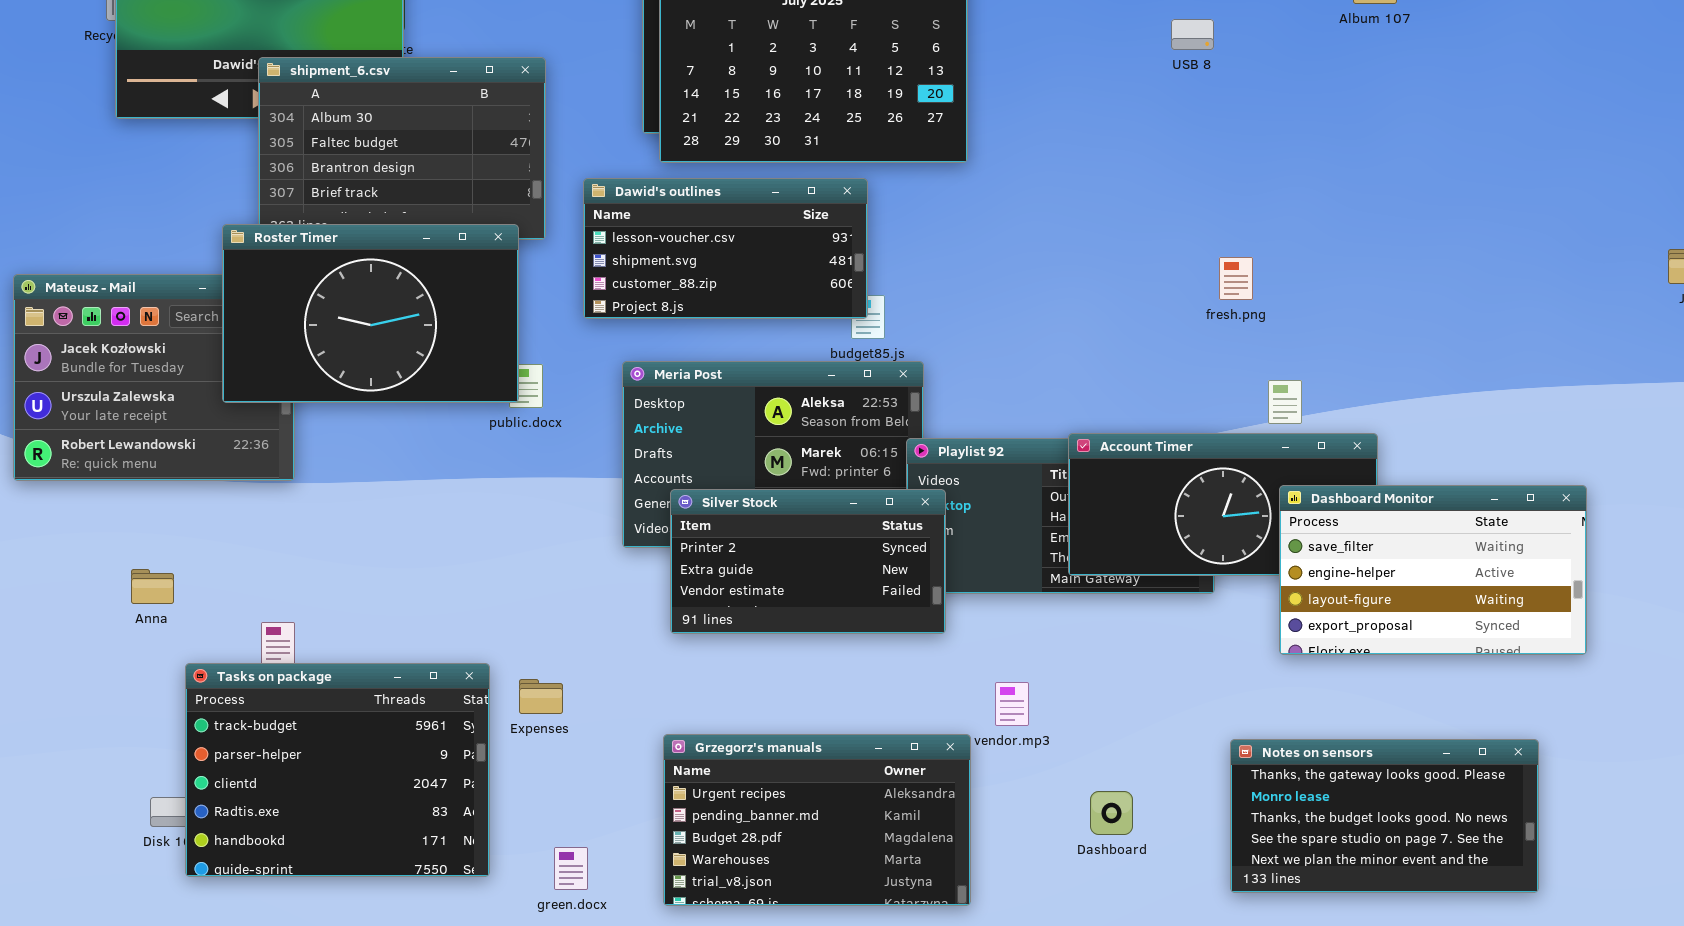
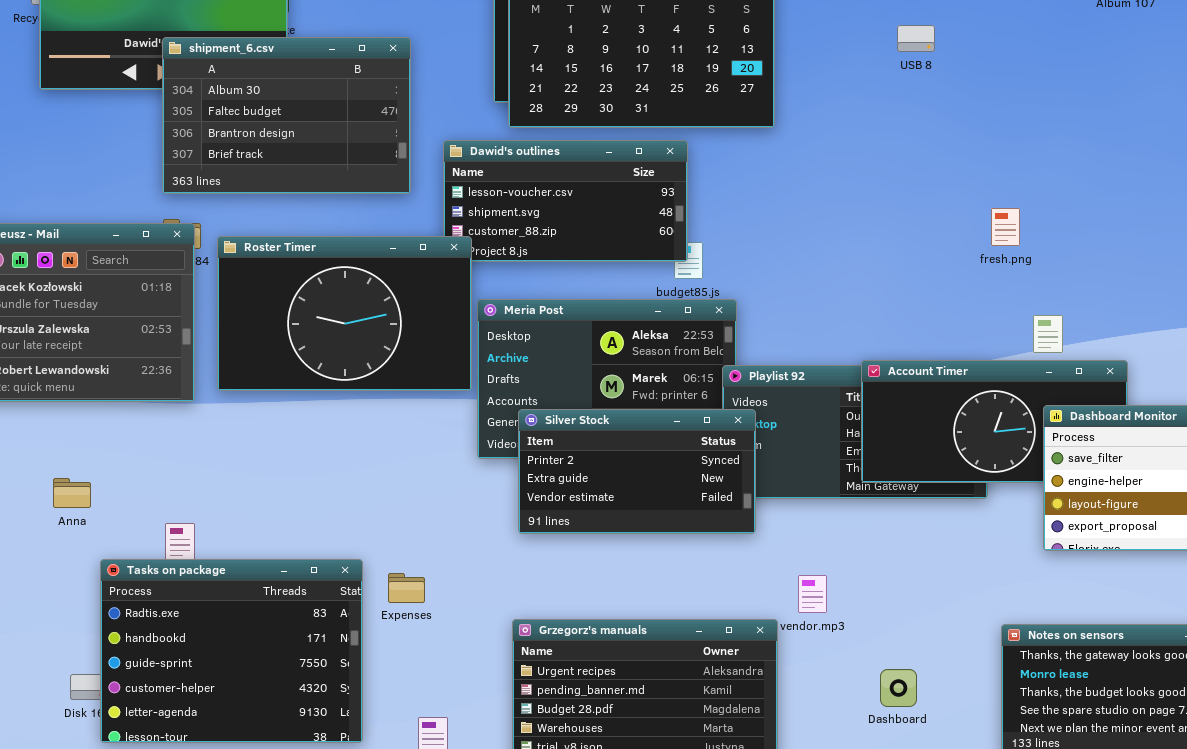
USB 8: [1171,19,1214,50] -> [897,25,935,52], moved
Roster Timer: [222,224,519,403] -> [217,236,472,391], moved
Tasks on package: [185,663,490,877] -> [100,559,363,743], scrolled down 3 rows

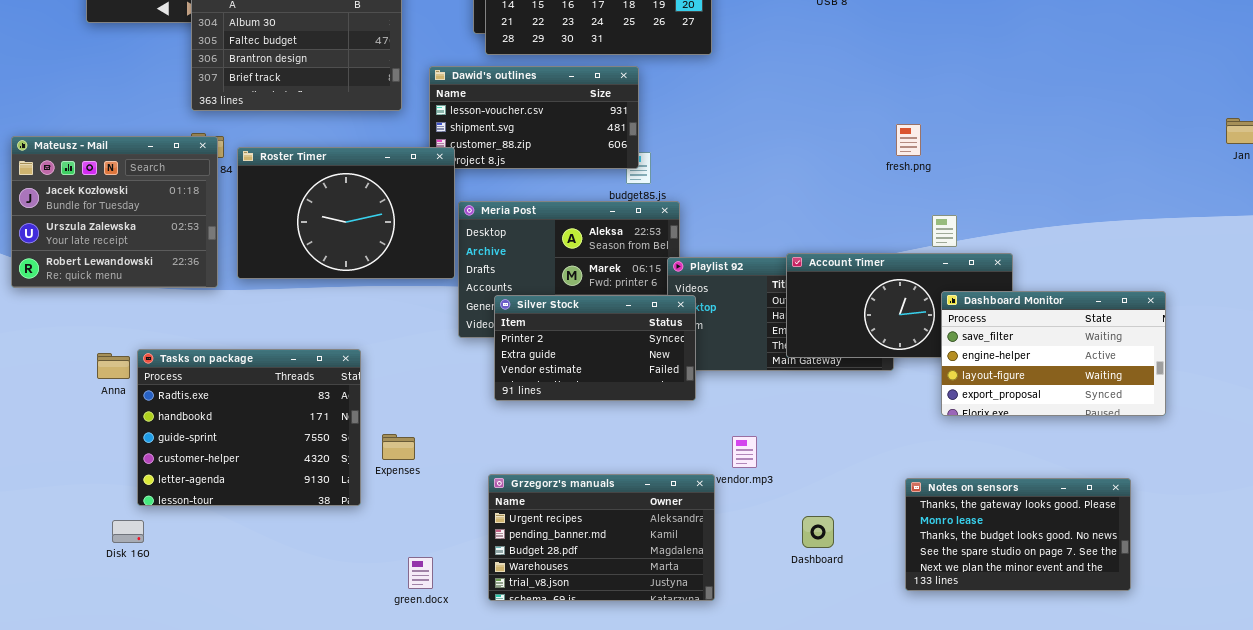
Tasks on package: [100,559,363,743] -> [137,349,361,506], moved

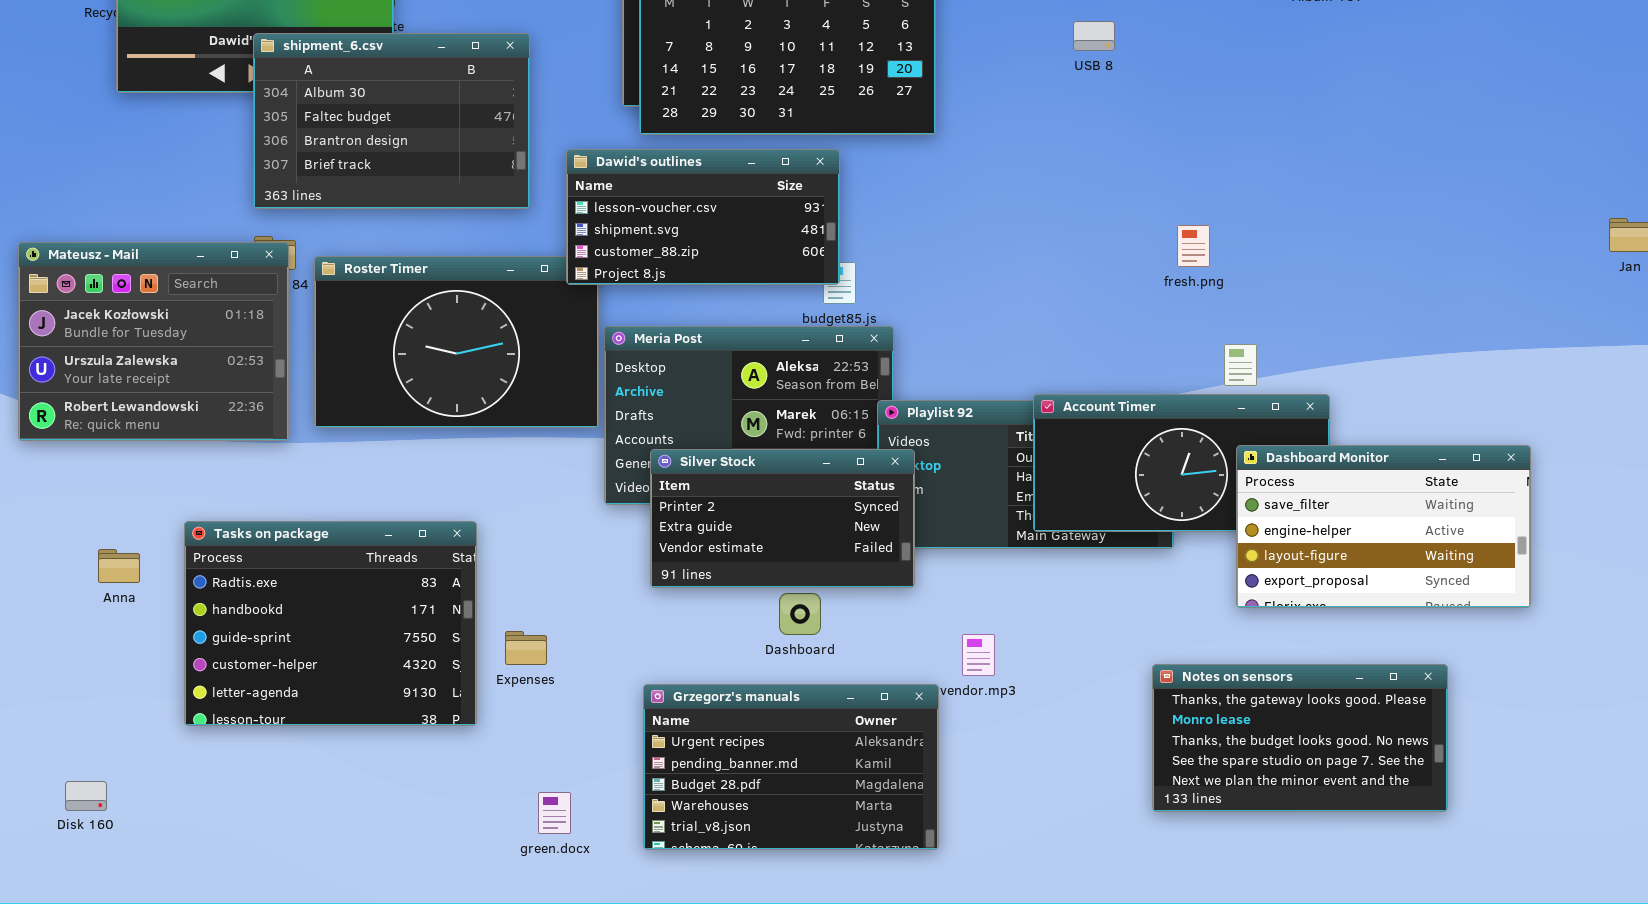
Dawid's outlines: [429,66,639,169] -> [566,149,840,285], raised
Anna: [97,353,130,379] -> [98,549,140,583], moved
Notes on sensors: [905,478,1131,591] -> [1152,664,1448,812], moved
Dashboard: [802,516,834,548] -> [779,593,821,635], moved
Disk 160: [112,520,144,543] -> [65,781,107,811], moved

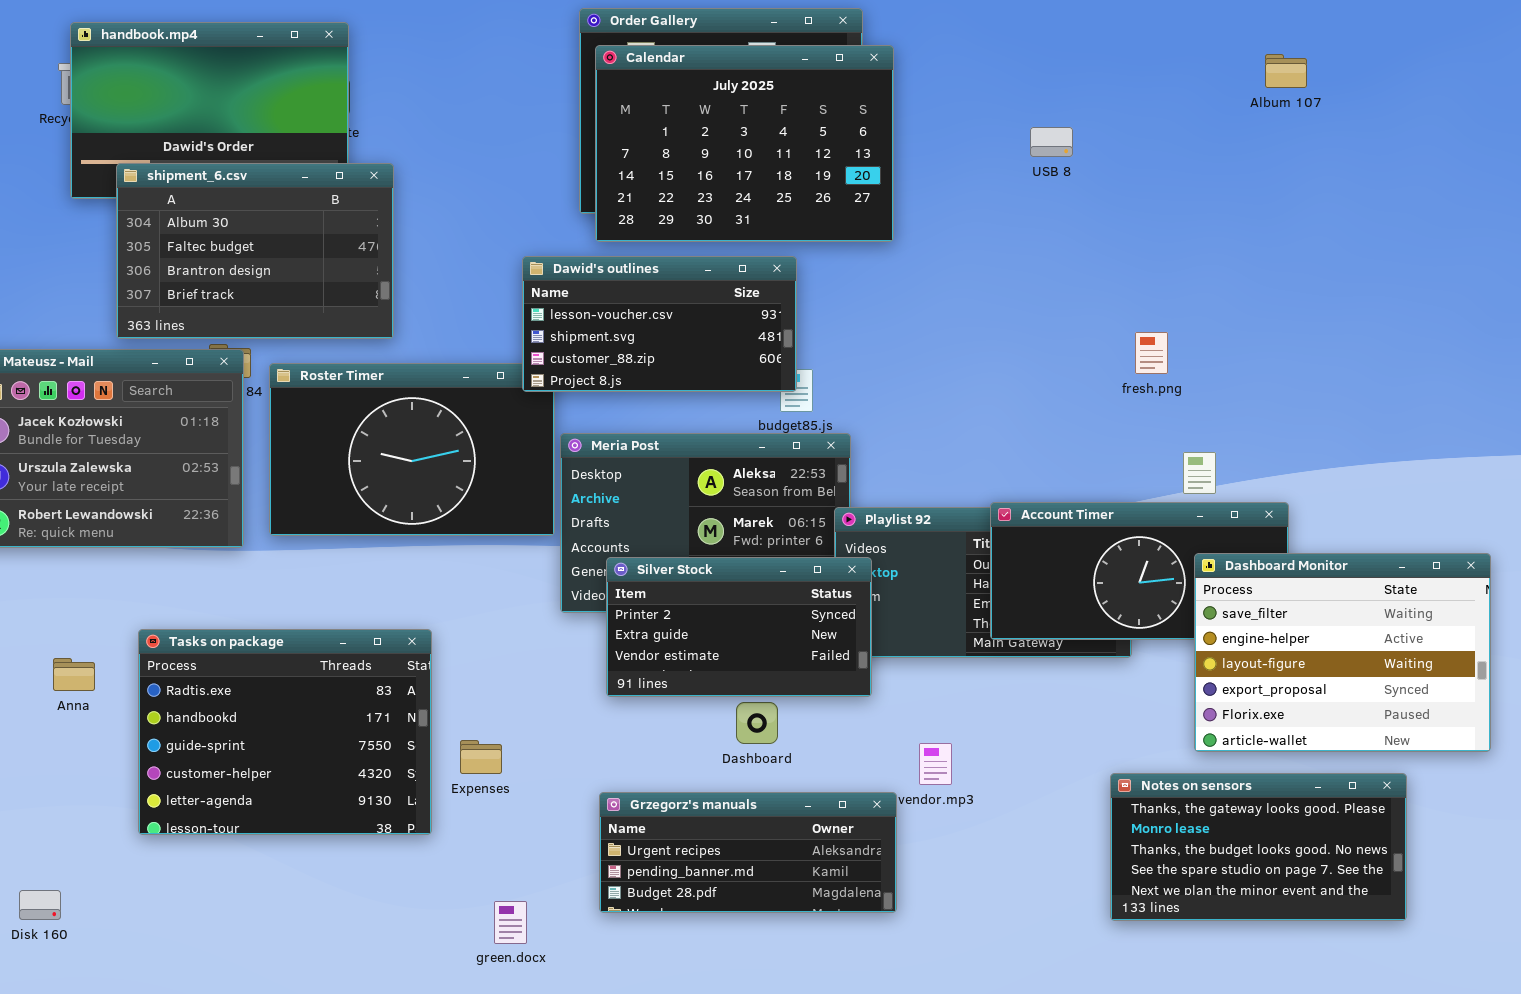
shipment_6.csv: [253,33,530,209] -> [116,163,394,339], moved
Dashboard Monitor: [1236,445,1531,608] -> [1194,553,1491,752], resized
Grzegorz's manuals: [643,684,939,850] -> [599,792,897,913], resized

